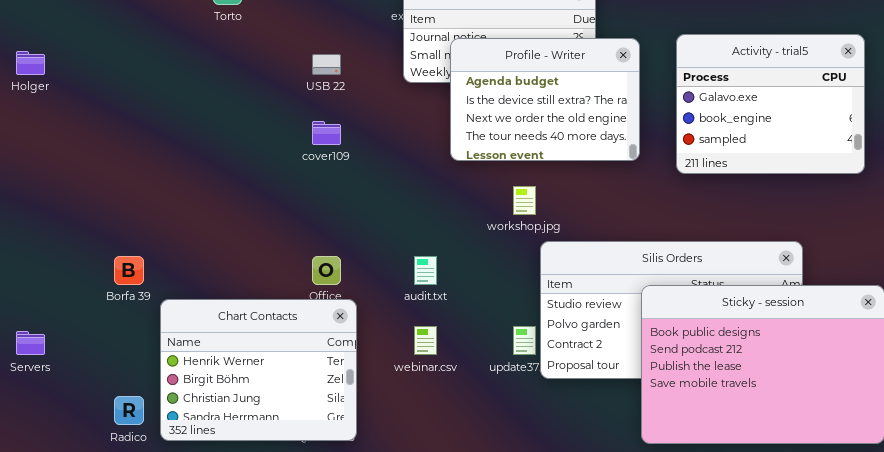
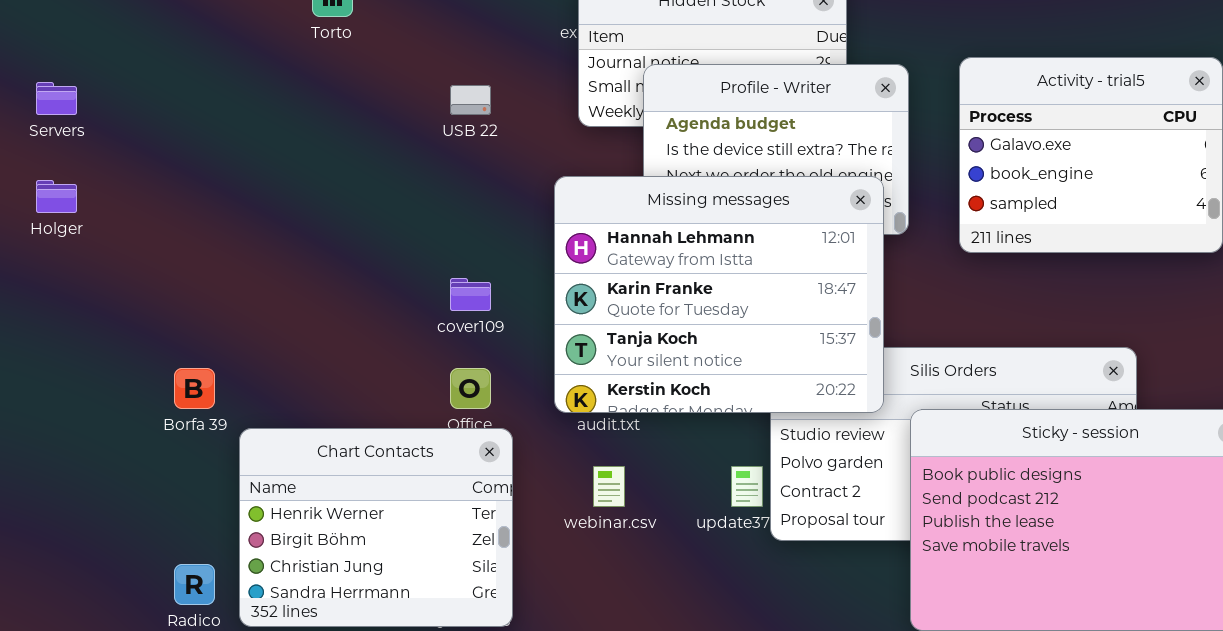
Holger: [16,51,45,75] -> [36,180,77,213], moved
Missing messages: none -> [554,176,884,413], opened
cover109: [312,121,341,145] -> [450,278,491,311], moved
Servers: [16,331,45,355] -> [36,82,77,115], moved

